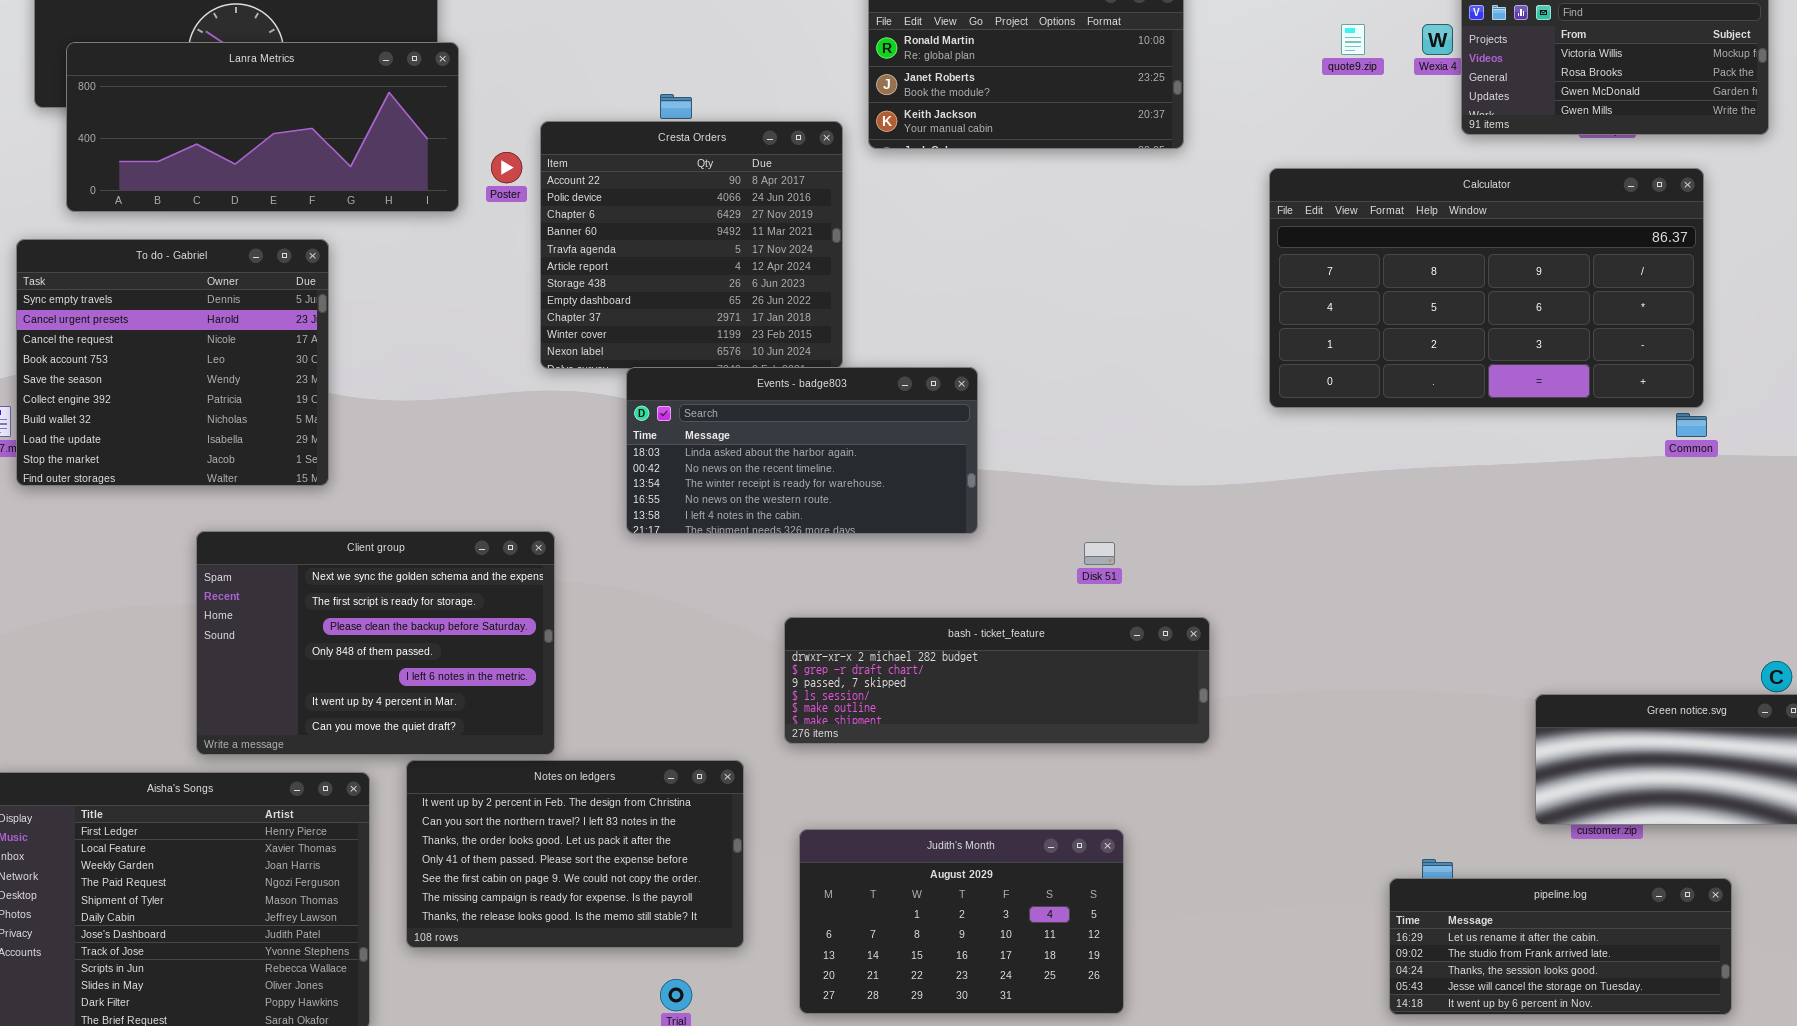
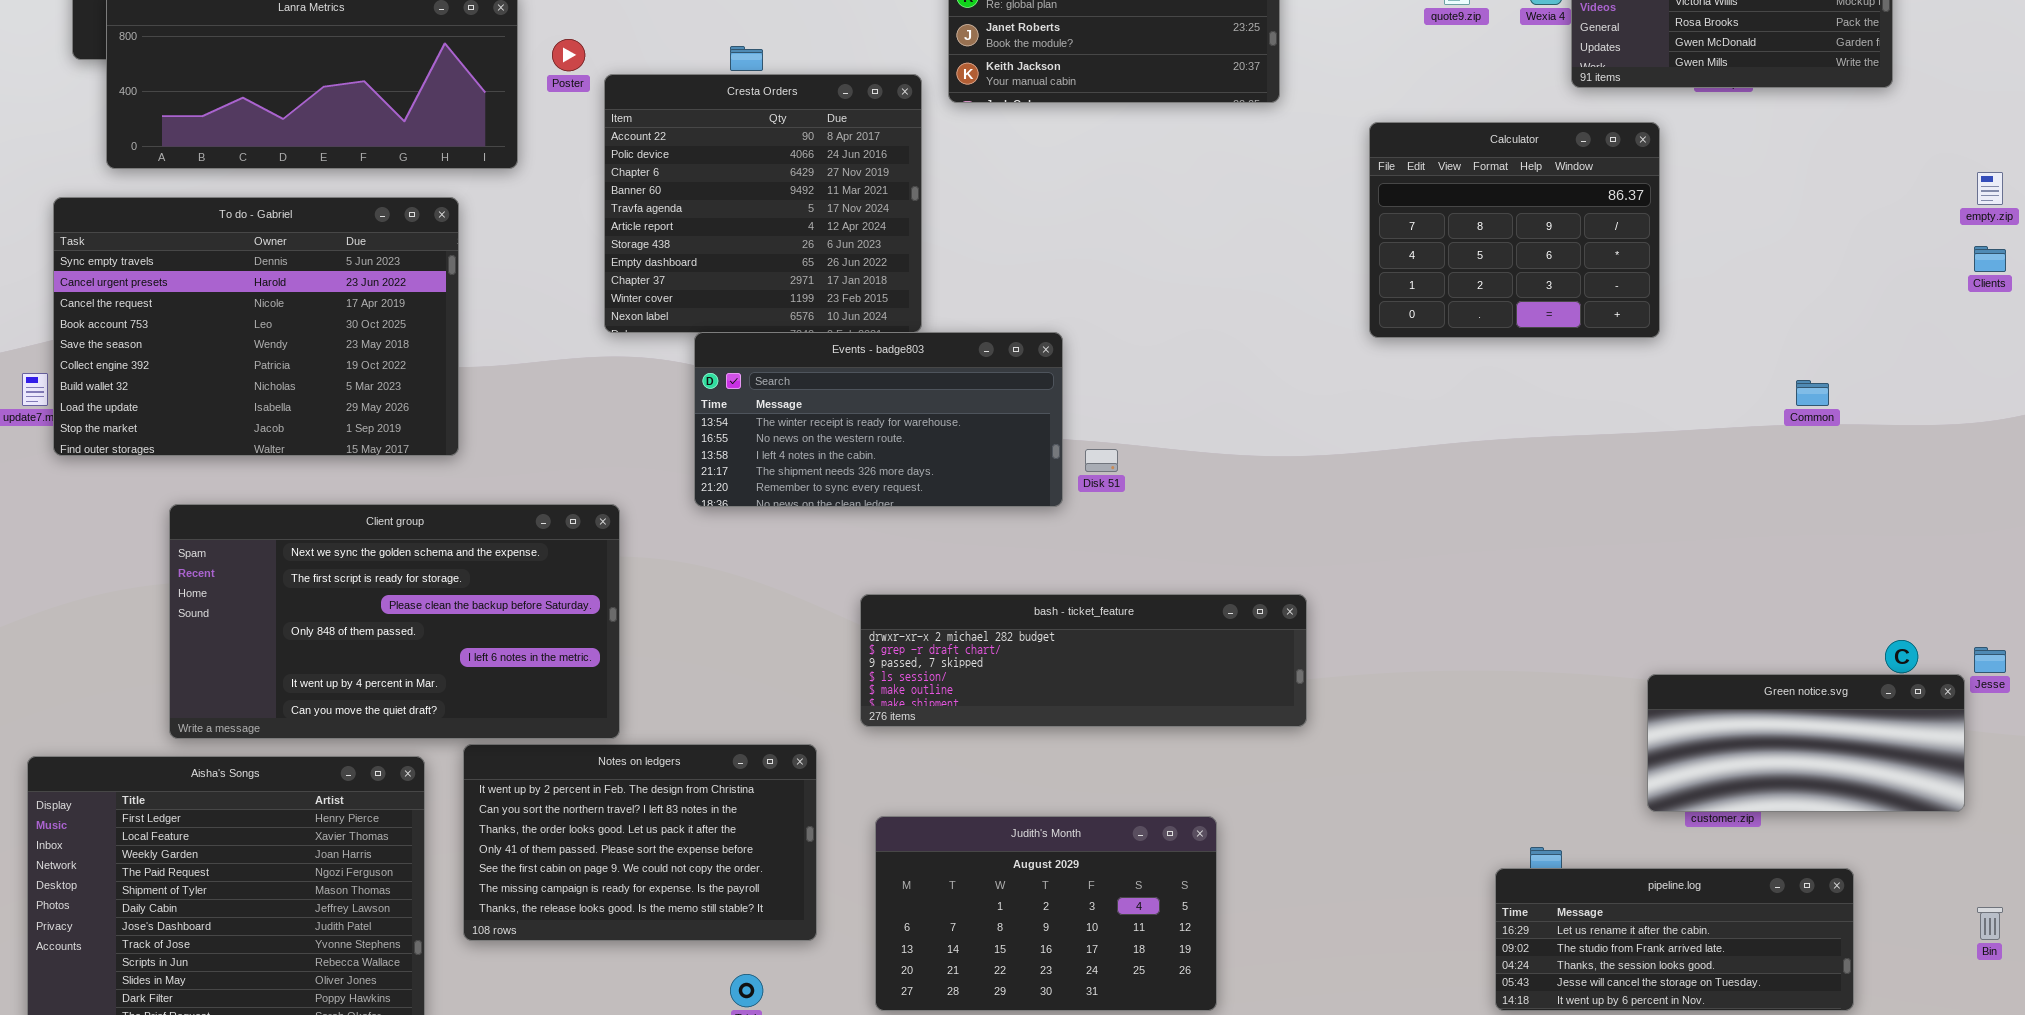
Poster: [491,152,522,183] -> [552,39,585,71], moved
Calculator: [1269,168,1704,408] -> [1369,122,1660,338], resized
To do - Gabriel: [16,239,329,486] -> [53,197,459,456], resized
Events - badge803: [626,367,978,534] -> [694,332,1063,507], scrolled down 2 rows
Client group: [196,531,555,755] -> [169,504,620,739], resized
Disk 51: [1084,542,1115,565] -> [1085,449,1118,472], moved

